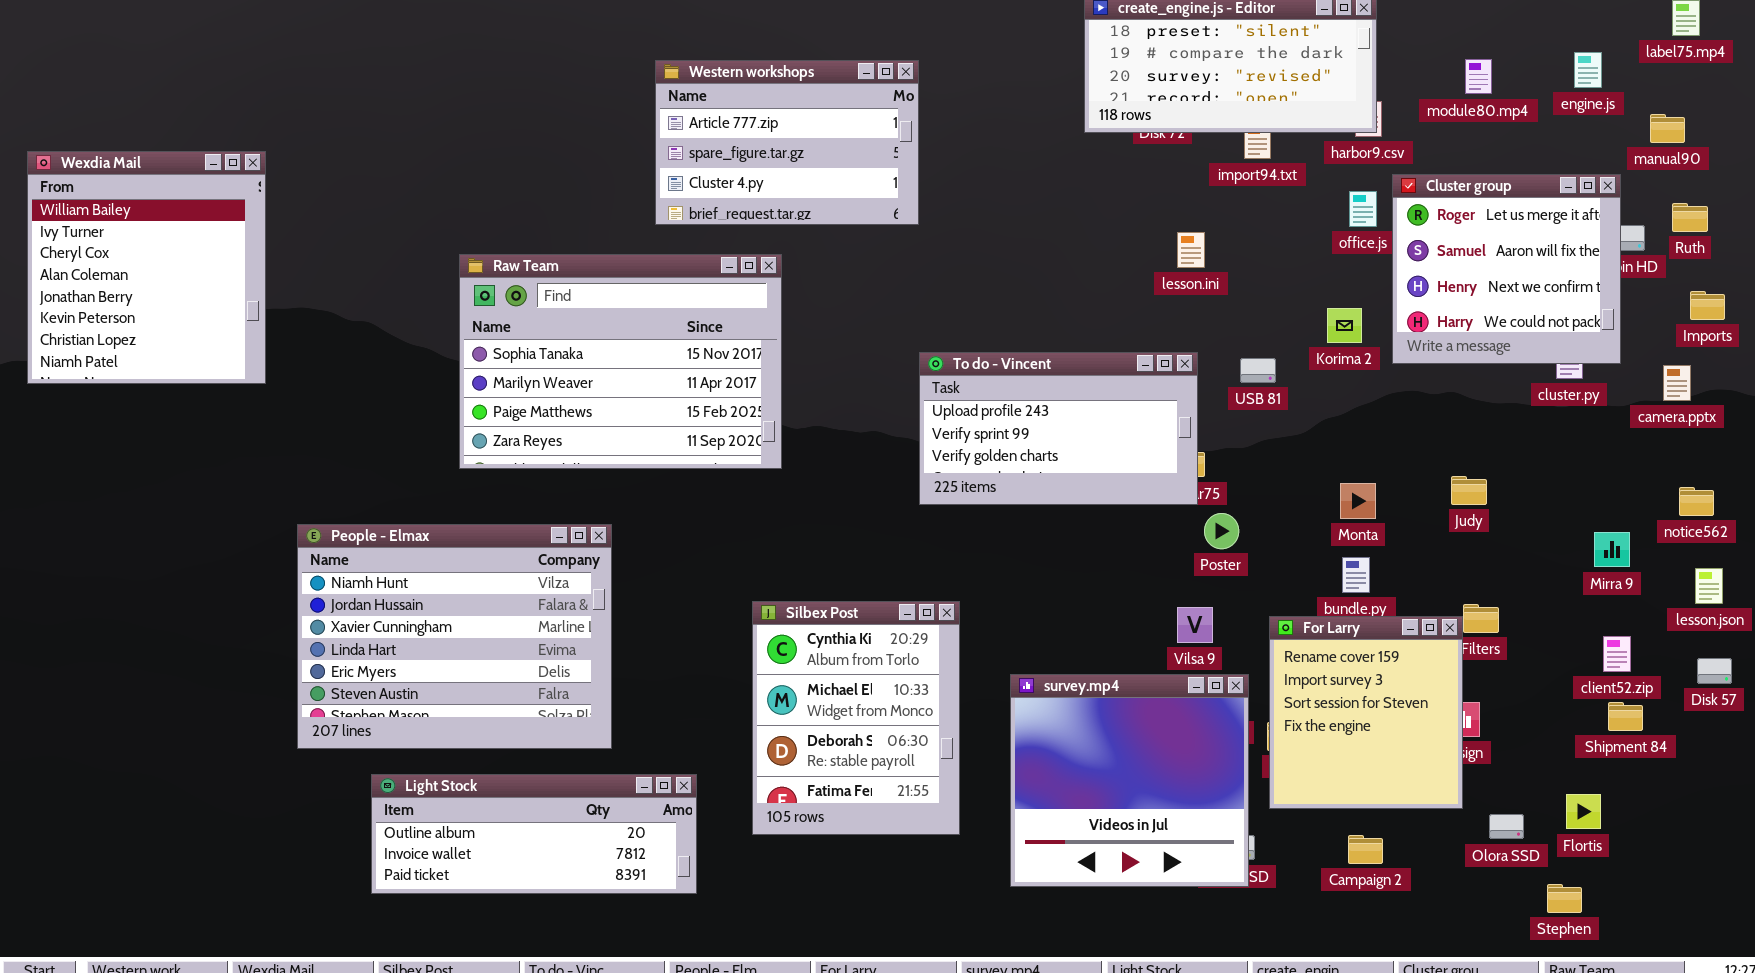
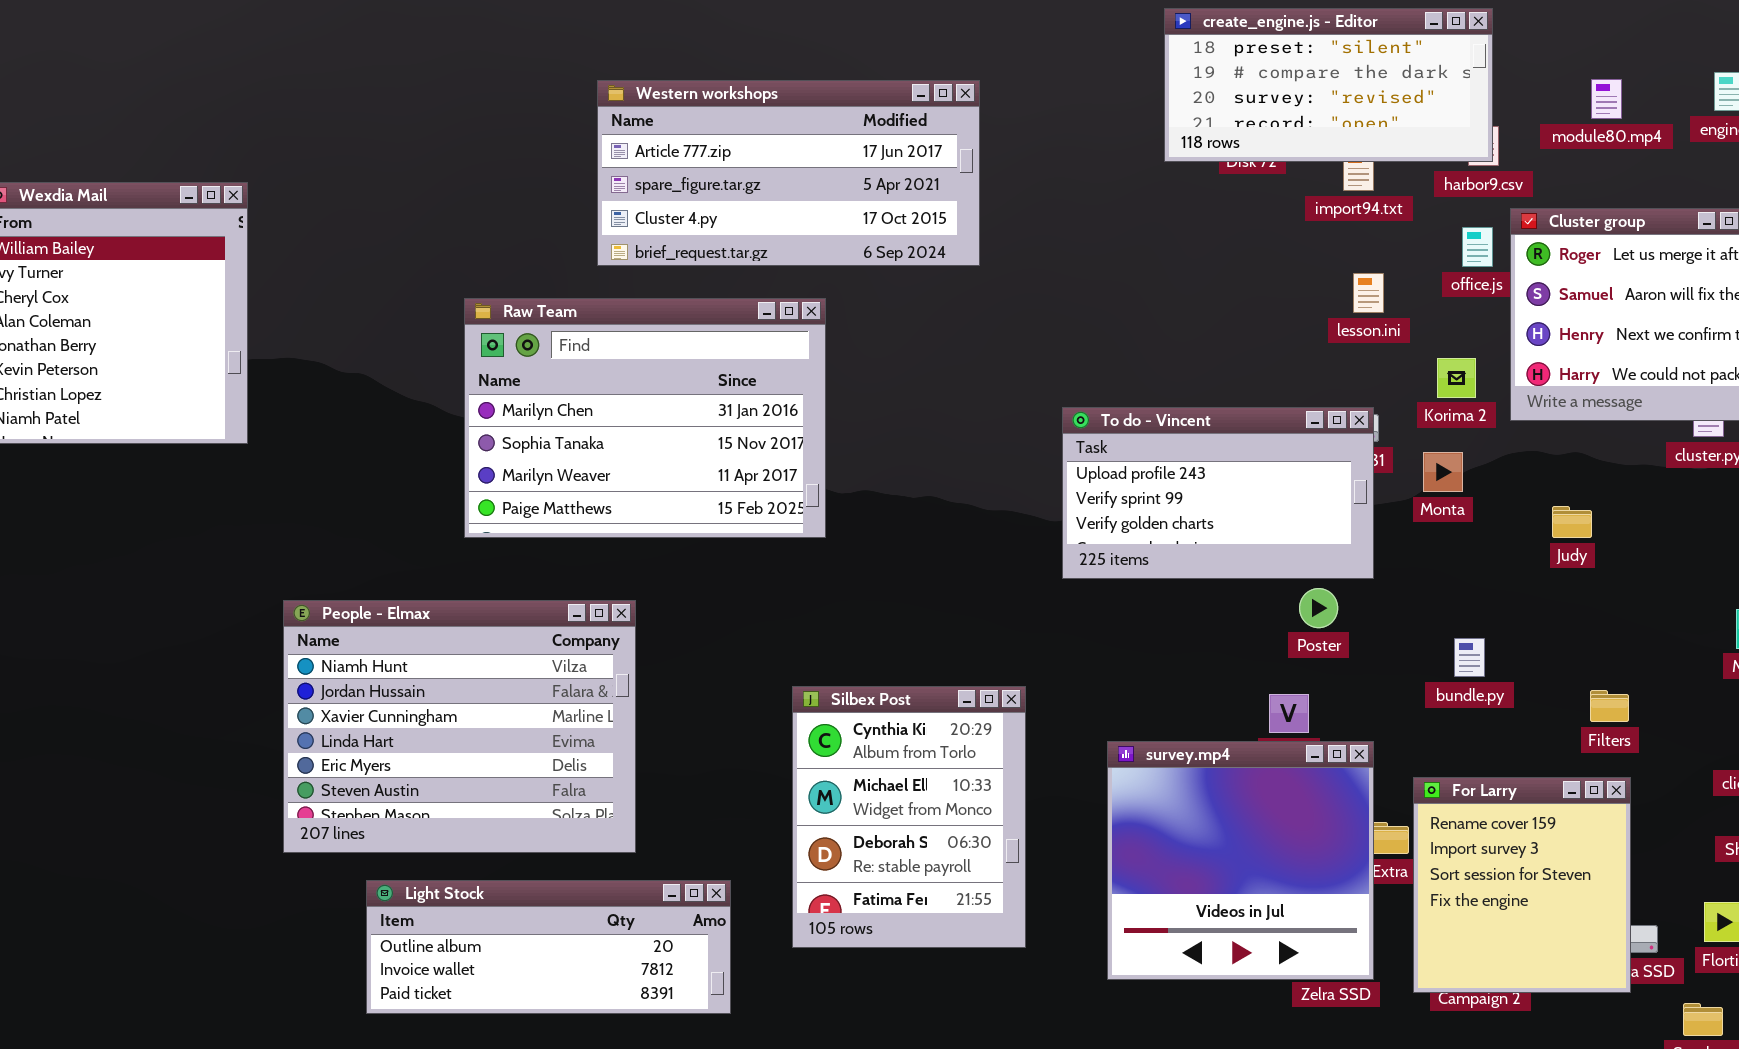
Western workshops: [655,60,919,225] -> [597,80,980,266], resized
lesson.ini: [1177,232,1205,268] -> [1353,273,1384,313], moved
Raw Team: [459,254,782,469] -> [464,298,826,538], scrolled up 1 row
To do - Vincent: [919,352,1198,505] -> [1062,407,1374,579], moved
Judy: [1451,476,1487,505] -> [1552,506,1592,538], moved
Monta: [1340,483,1376,519] -> [1423,452,1463,492], moved
For Larry: [1269,616,1463,809] -> [1413,777,1631,993], moved
survey.mp4: [1010,674,1249,887] -> [1107,741,1374,980], moved

